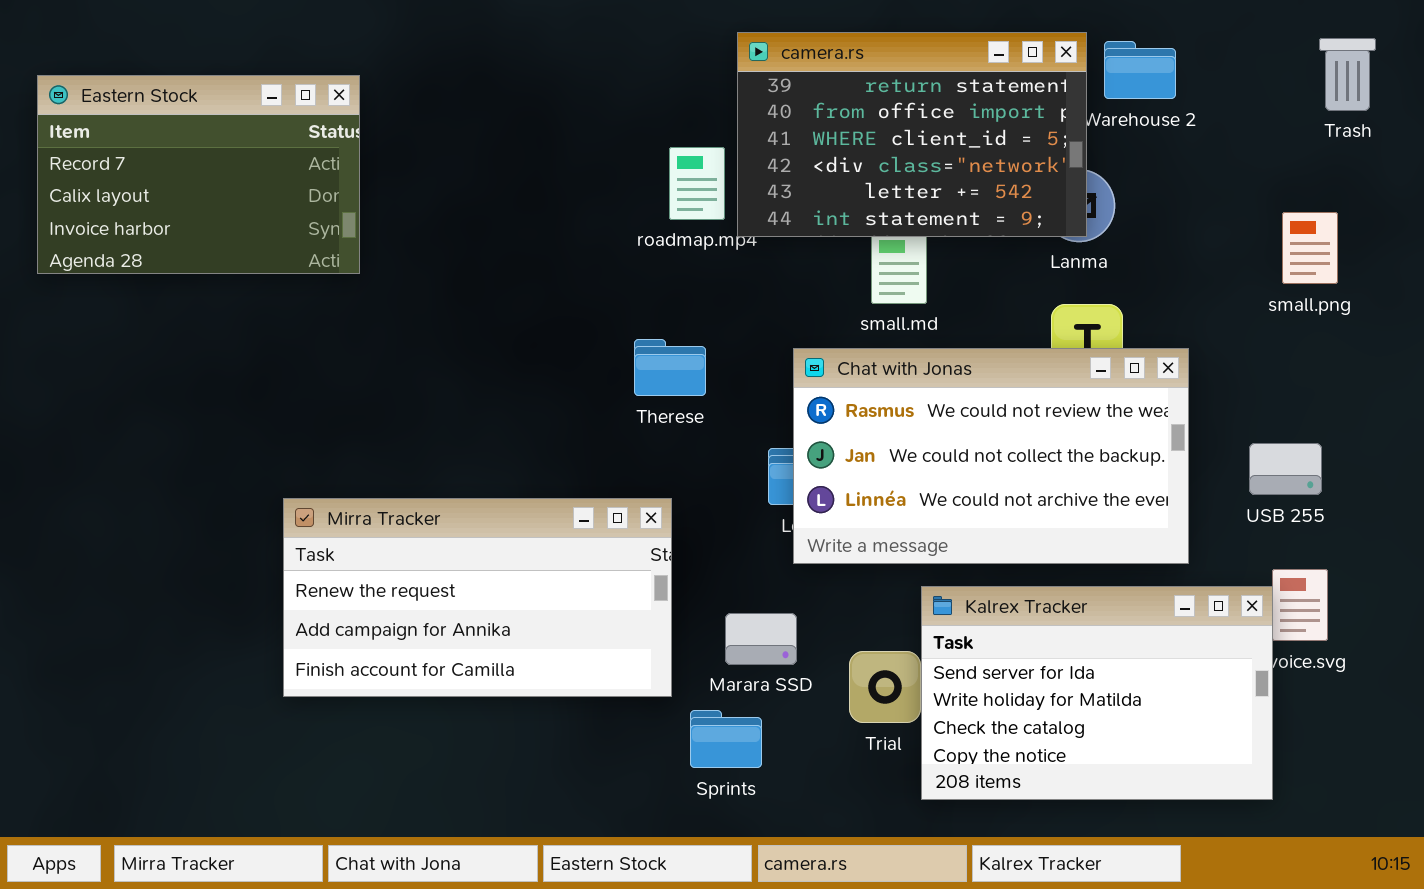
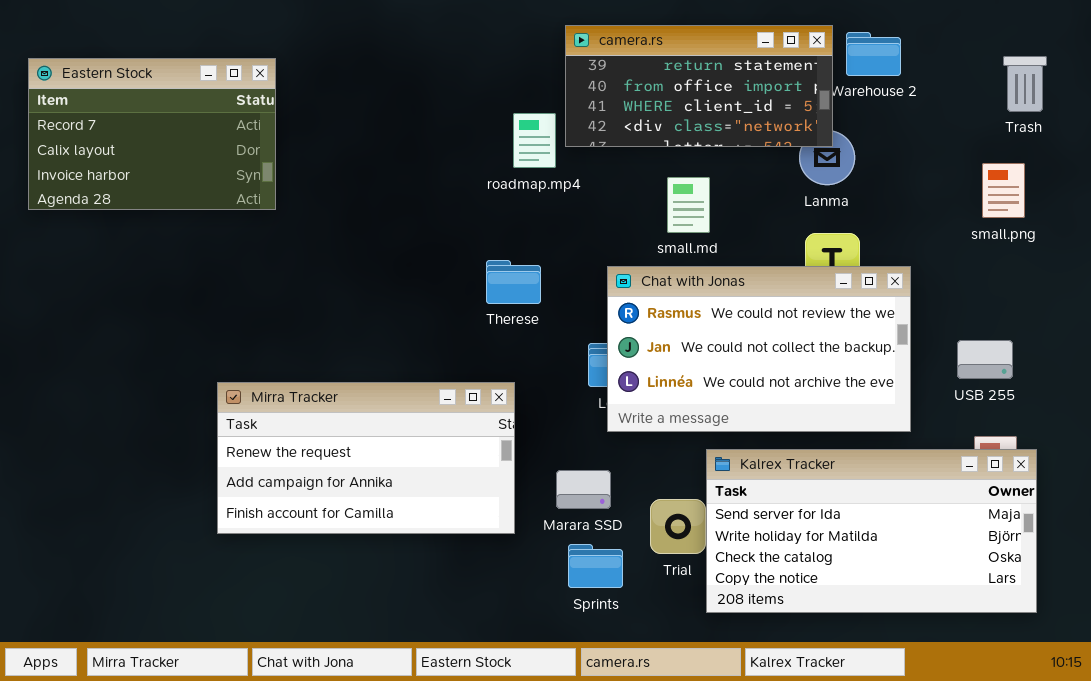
camera.rs: [737,32,1087,237] -> [565,25,833,147], resized
Trash: [1319,38,1376,111] -> [1003,56,1047,112], moved
Kalrex Tracker: [921,586,1273,800] -> [706,449,1037,613], resized
Sprints: [690,710,762,768] -> [568,544,623,588], moved

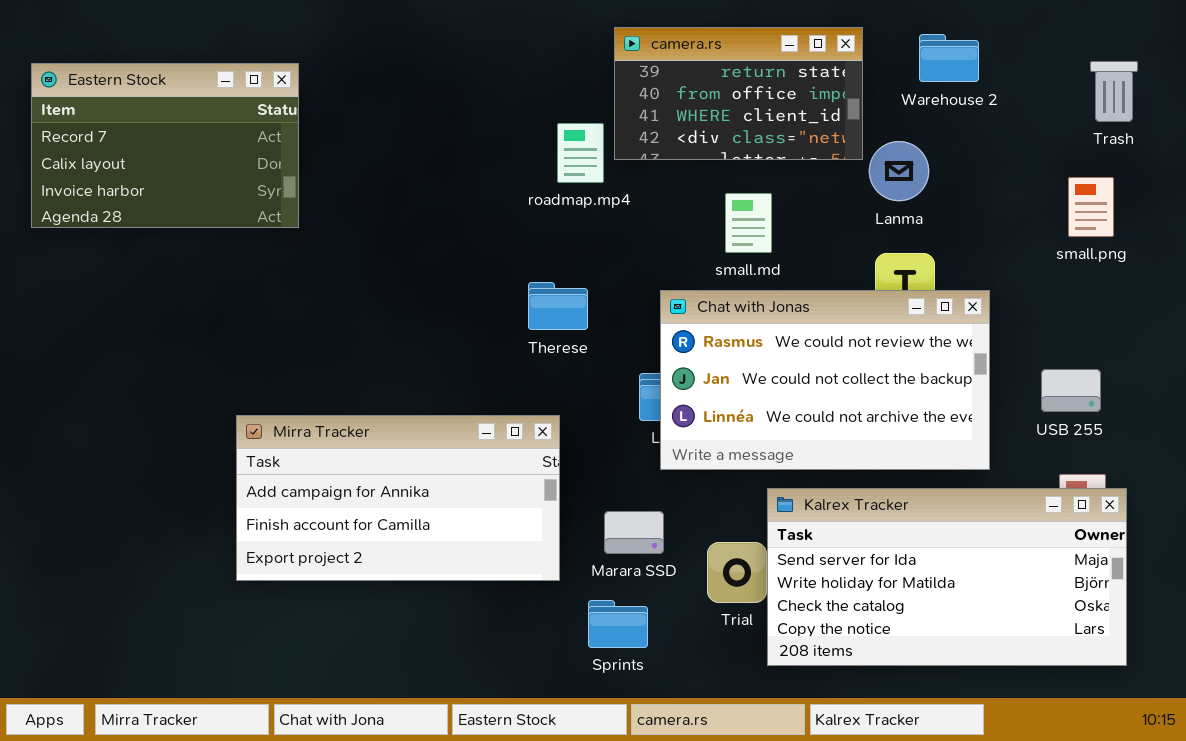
camera.rs: [565,25,833,147] -> [614,27,863,160], resized
Mirra Tracker: [217,382,515,534] -> [236,415,560,581], scrolled down 1 row
Sprints: [568,544,623,588] -> [588,600,648,648], moved

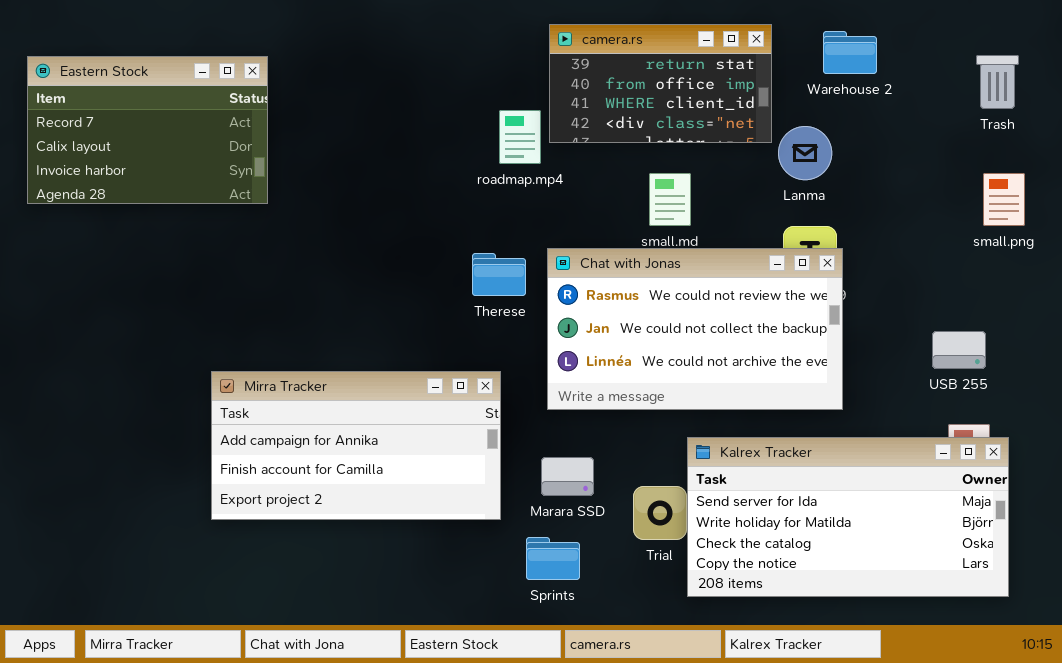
small.png: [1068,177,1114,237] -> [983,173,1025,226], moved
Chat with Jonas: [660,290,990,470] -> [547,248,843,410], moved

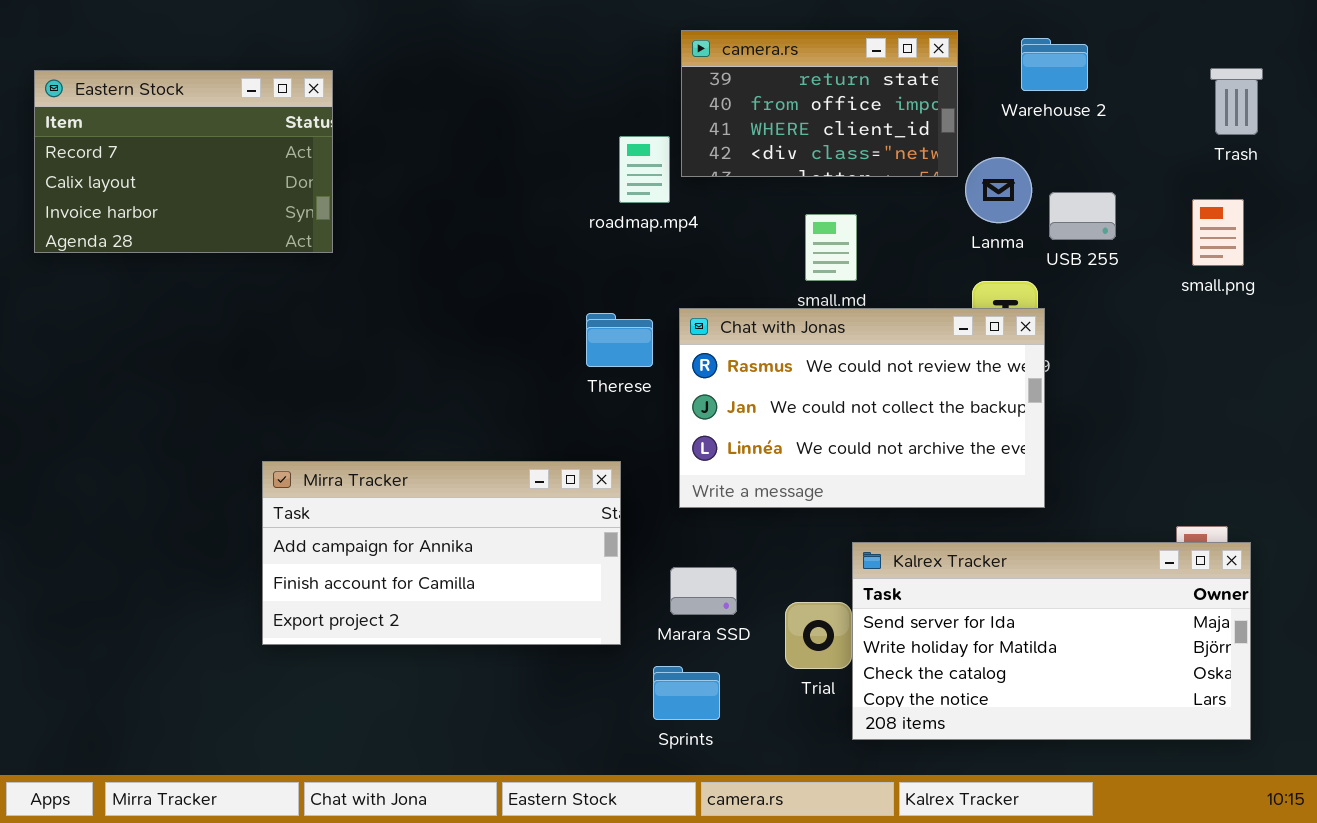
small.png: [983,173,1025,226] -> [1192,199,1244,266], moved
USB 255: [932,331,986,369] -> [1049,192,1116,240], moved

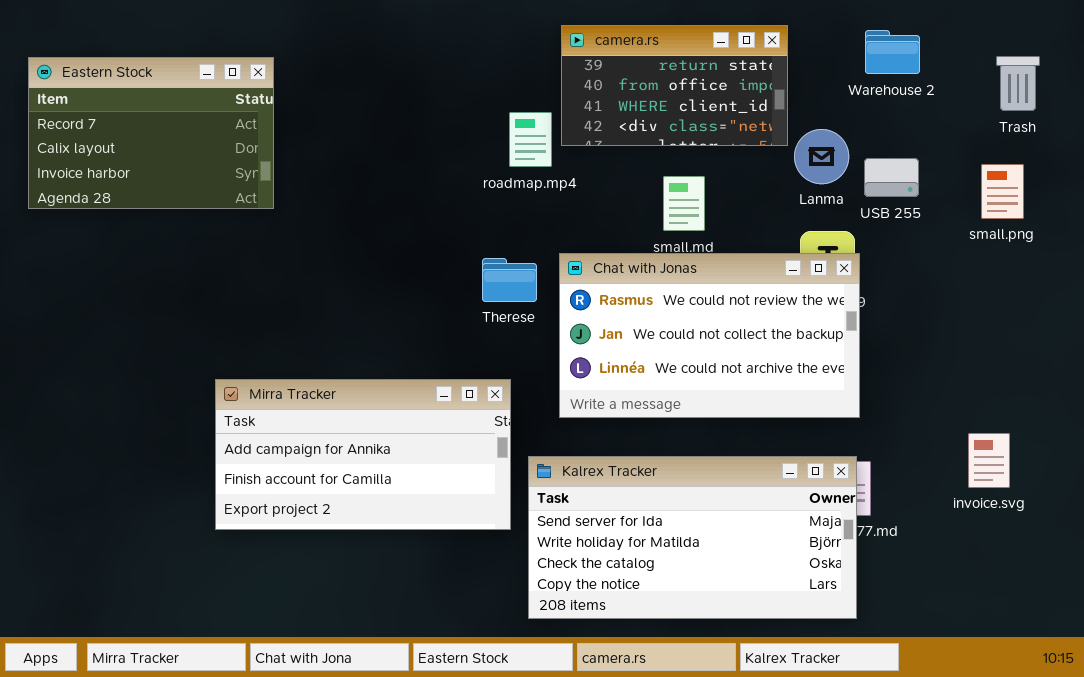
Warehouse 2: [1021,38,1088,91] -> [865,30,920,74], moved
Kalrex Tracker: [852,542,1251,740] -> [528,456,857,619], moved

